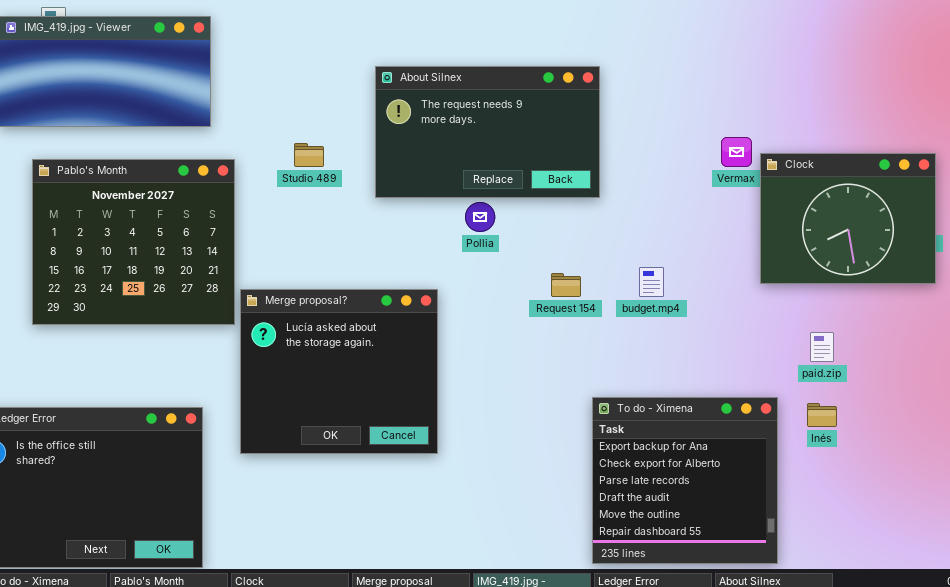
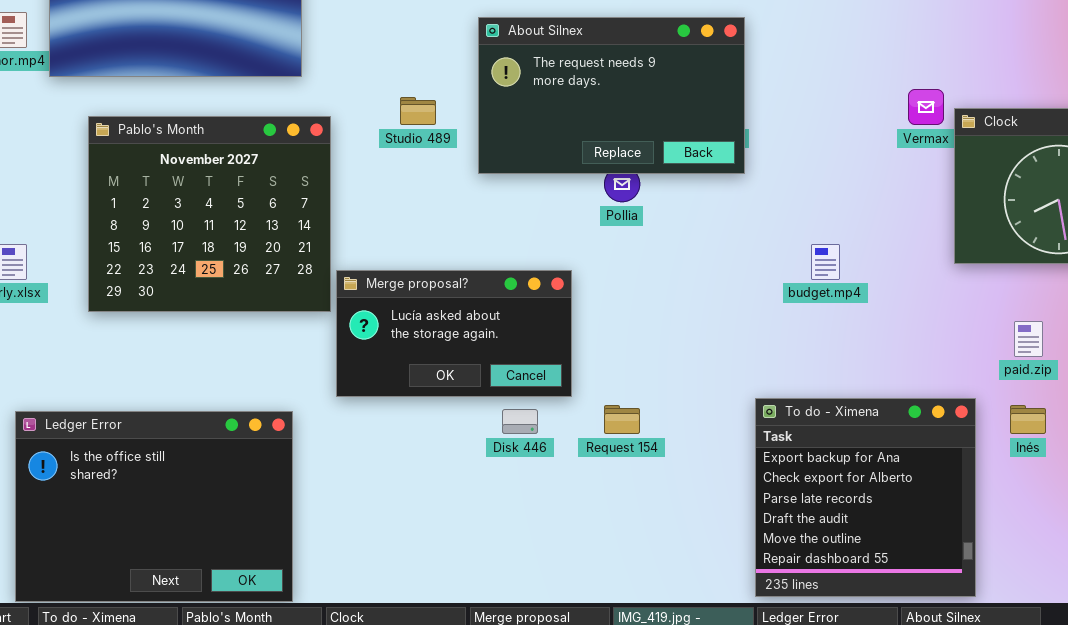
About Silnex: [375,66,600,198] -> [478,17,745,174], moved
Request 154: [551,273,581,297] -> [604,405,640,434], moved
Merge proposal?: [240,289,438,454] -> [336,270,572,397], resized

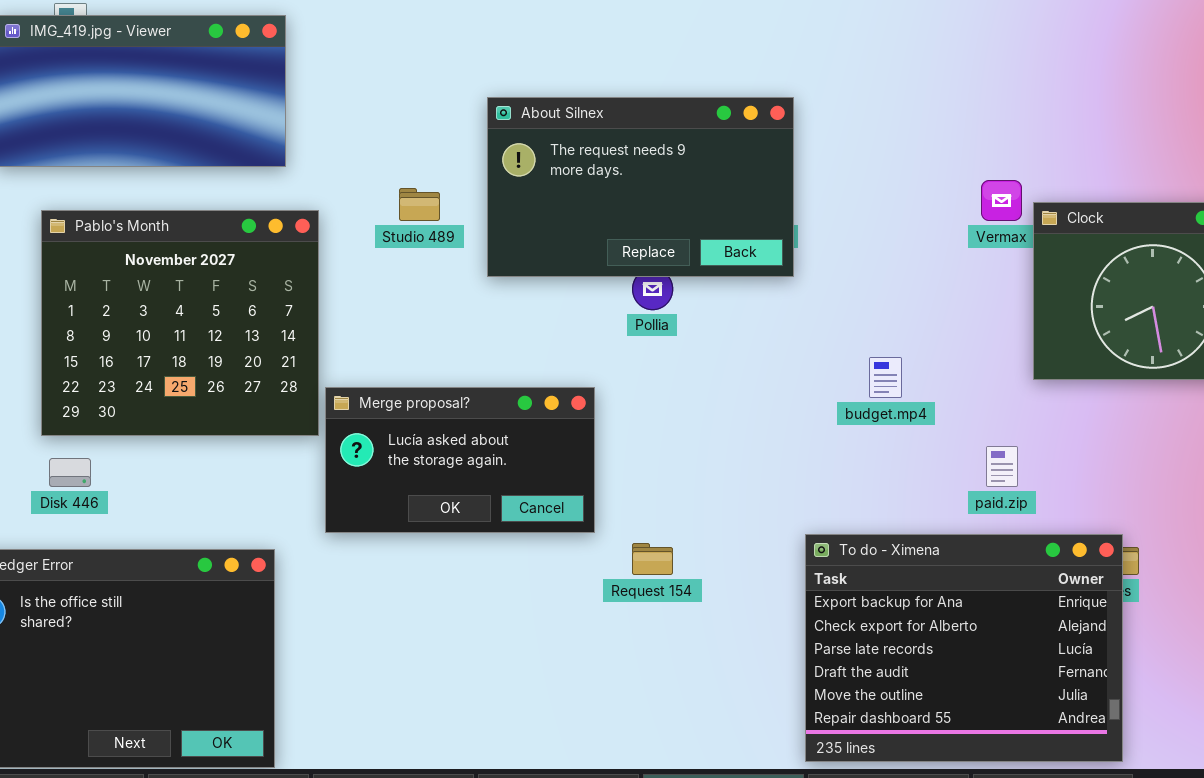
paid.zip: [1014,321,1043,357] -> [986,446,1018,487], moved
To do - Ximena: [755,398,976,597] -> [805,534,1123,762], resized
Disk 446: [502,409,538,434] -> [49,458,91,487], moved

